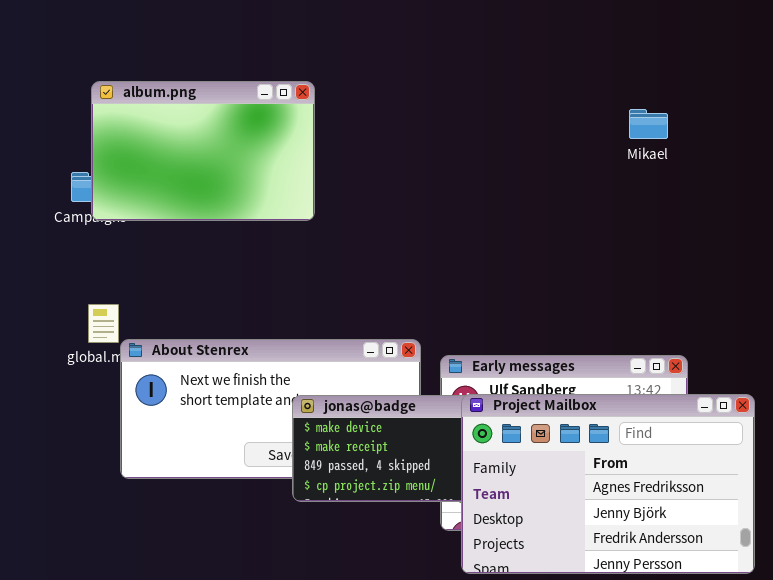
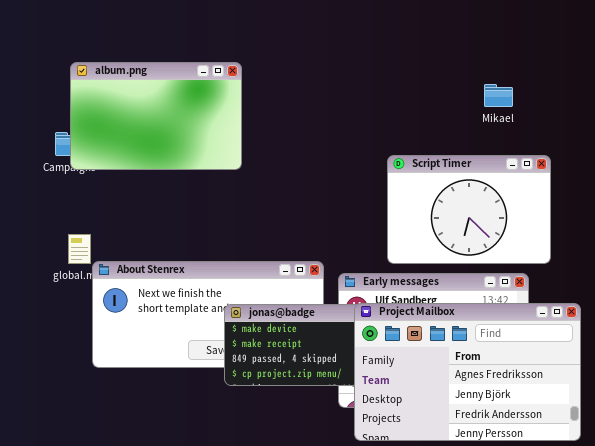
Script Timer: none -> [387,155,551,264], opened

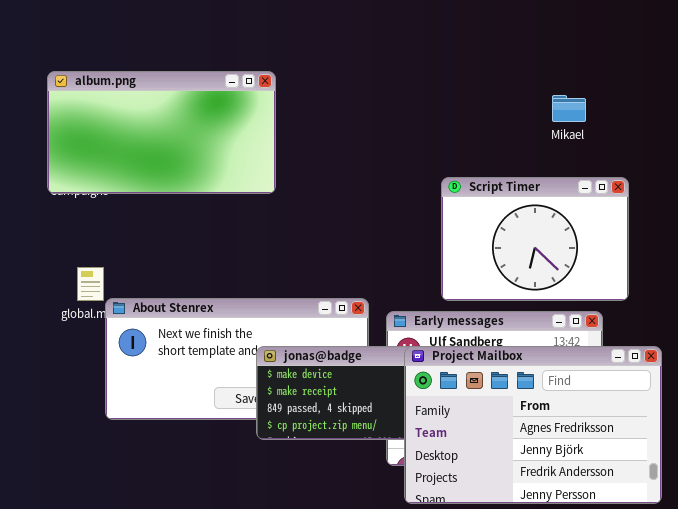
album.png: [70,62,242,170] -> [47,71,276,194], resized

